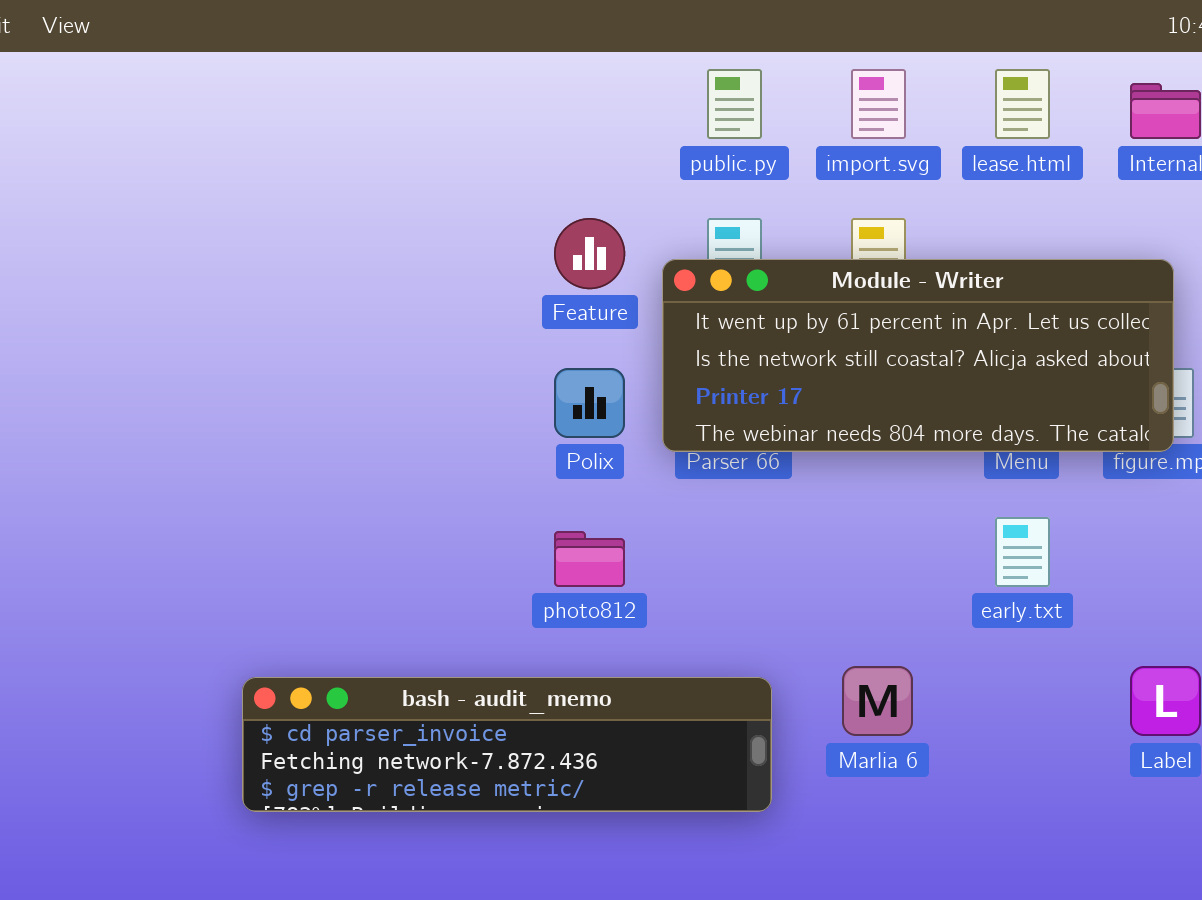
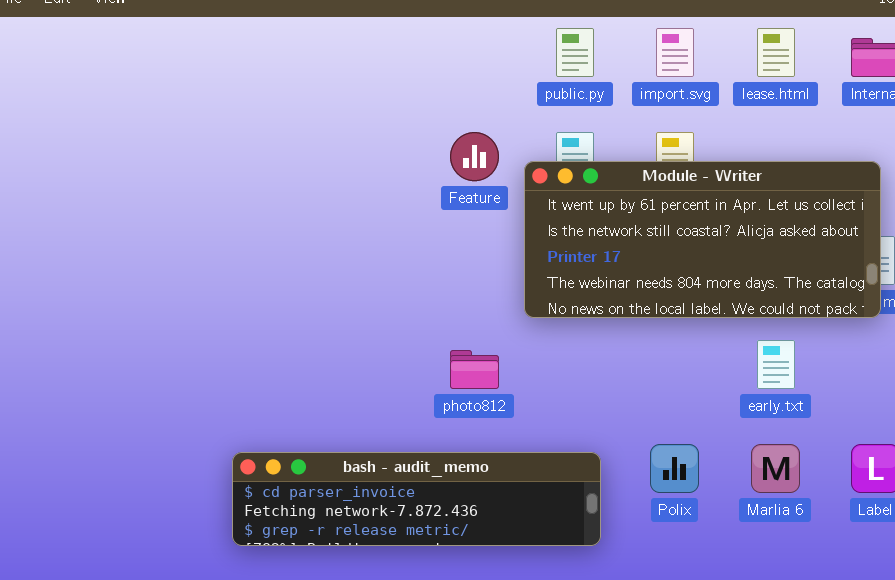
Module - Writer: [662,259,1174,452] -> [524,161,881,318], resized
Polix: [554,368,625,438] -> [650,444,699,493], moved
Marlia 6: [842,666,913,736] -> [751,444,800,493], moved

